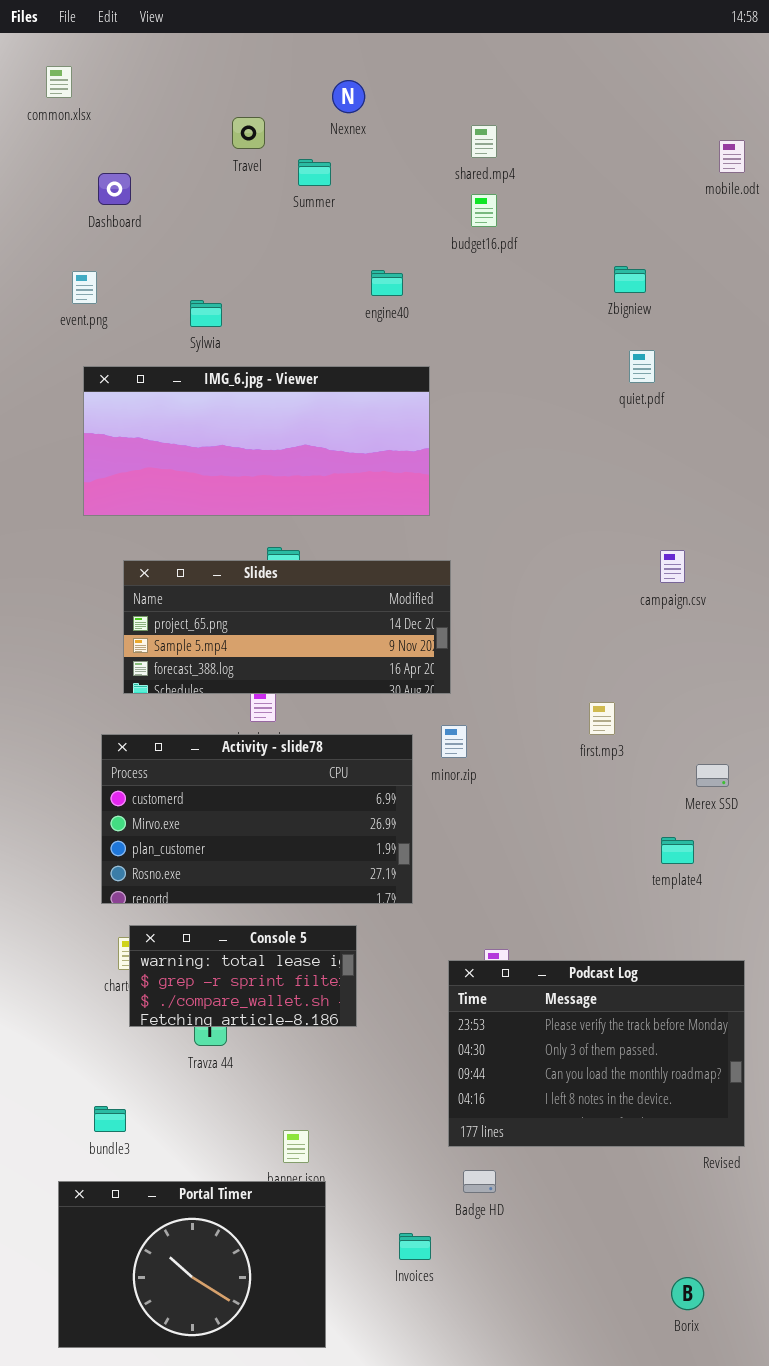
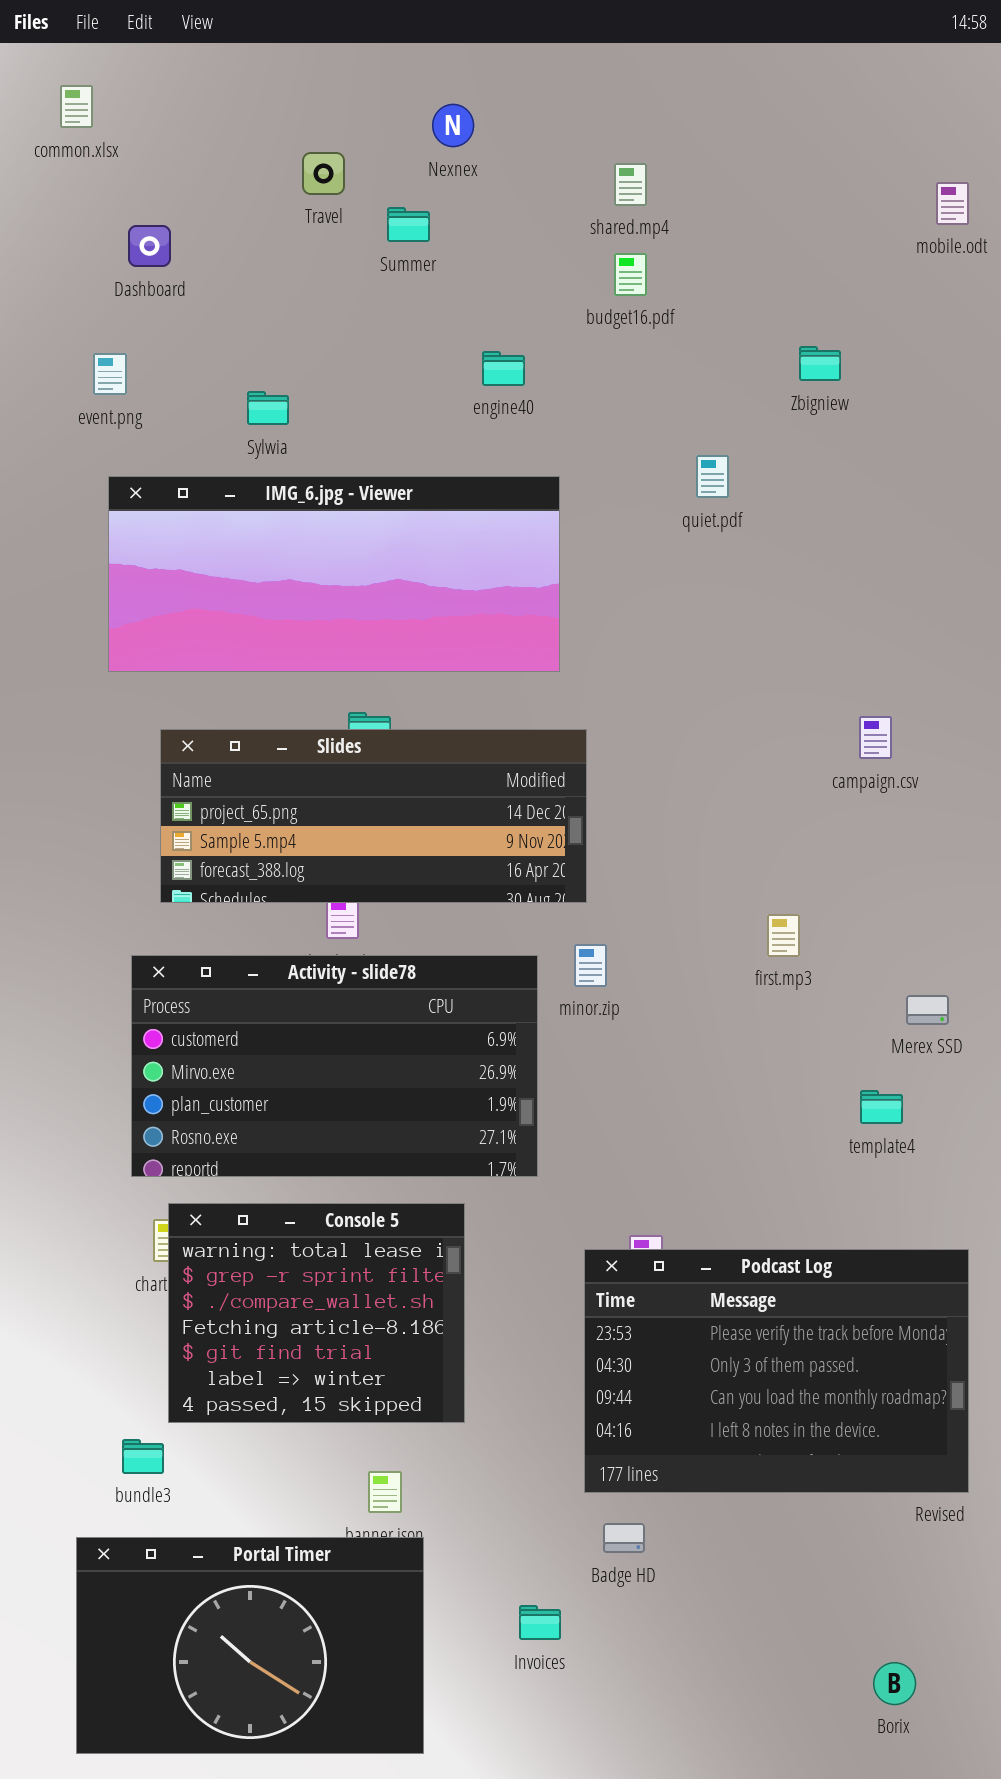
quiet.pdf: [629,350,655,383] -> [696,455,729,498], moved
Console 5: [129,925,357,1027] -> [168,1203,465,1423], resized

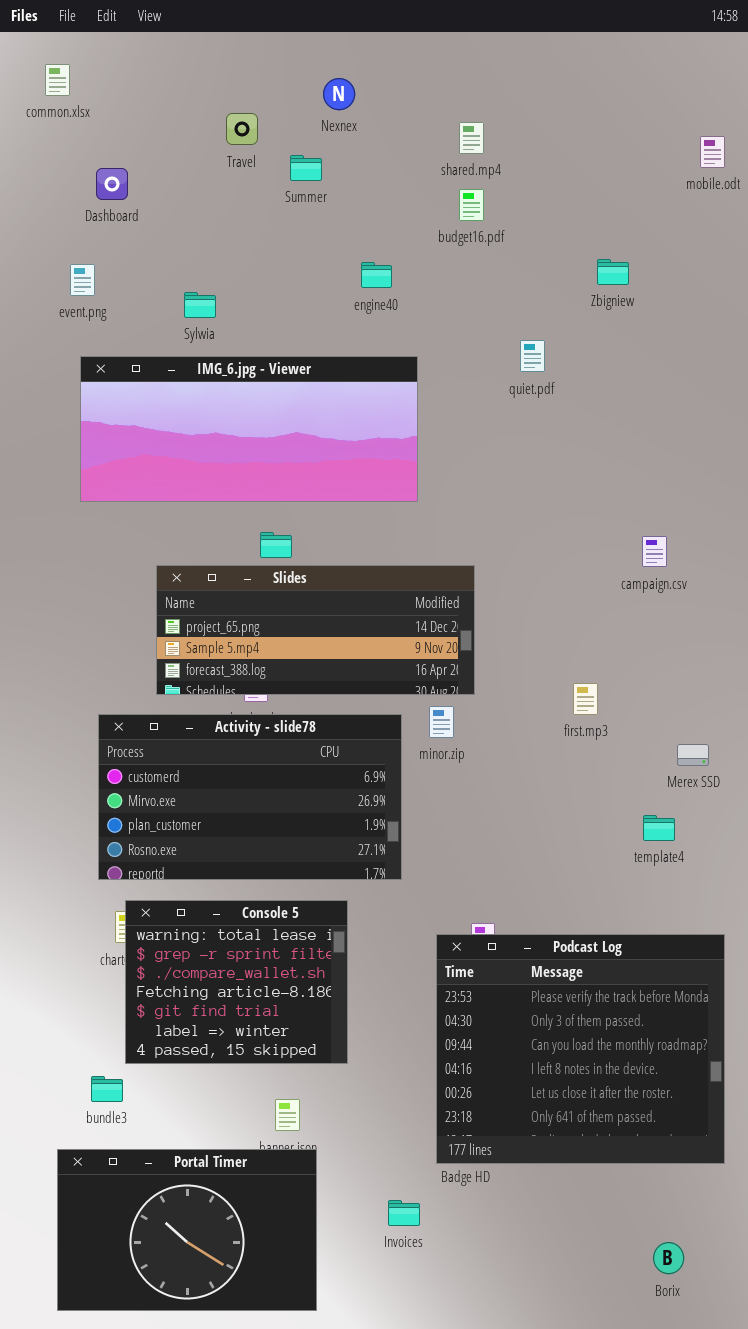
Slides: [160,729,587,903] -> [156,565,475,695], moved
Podcast Log: [584,1249,969,1493] -> [436,934,725,1164], resized

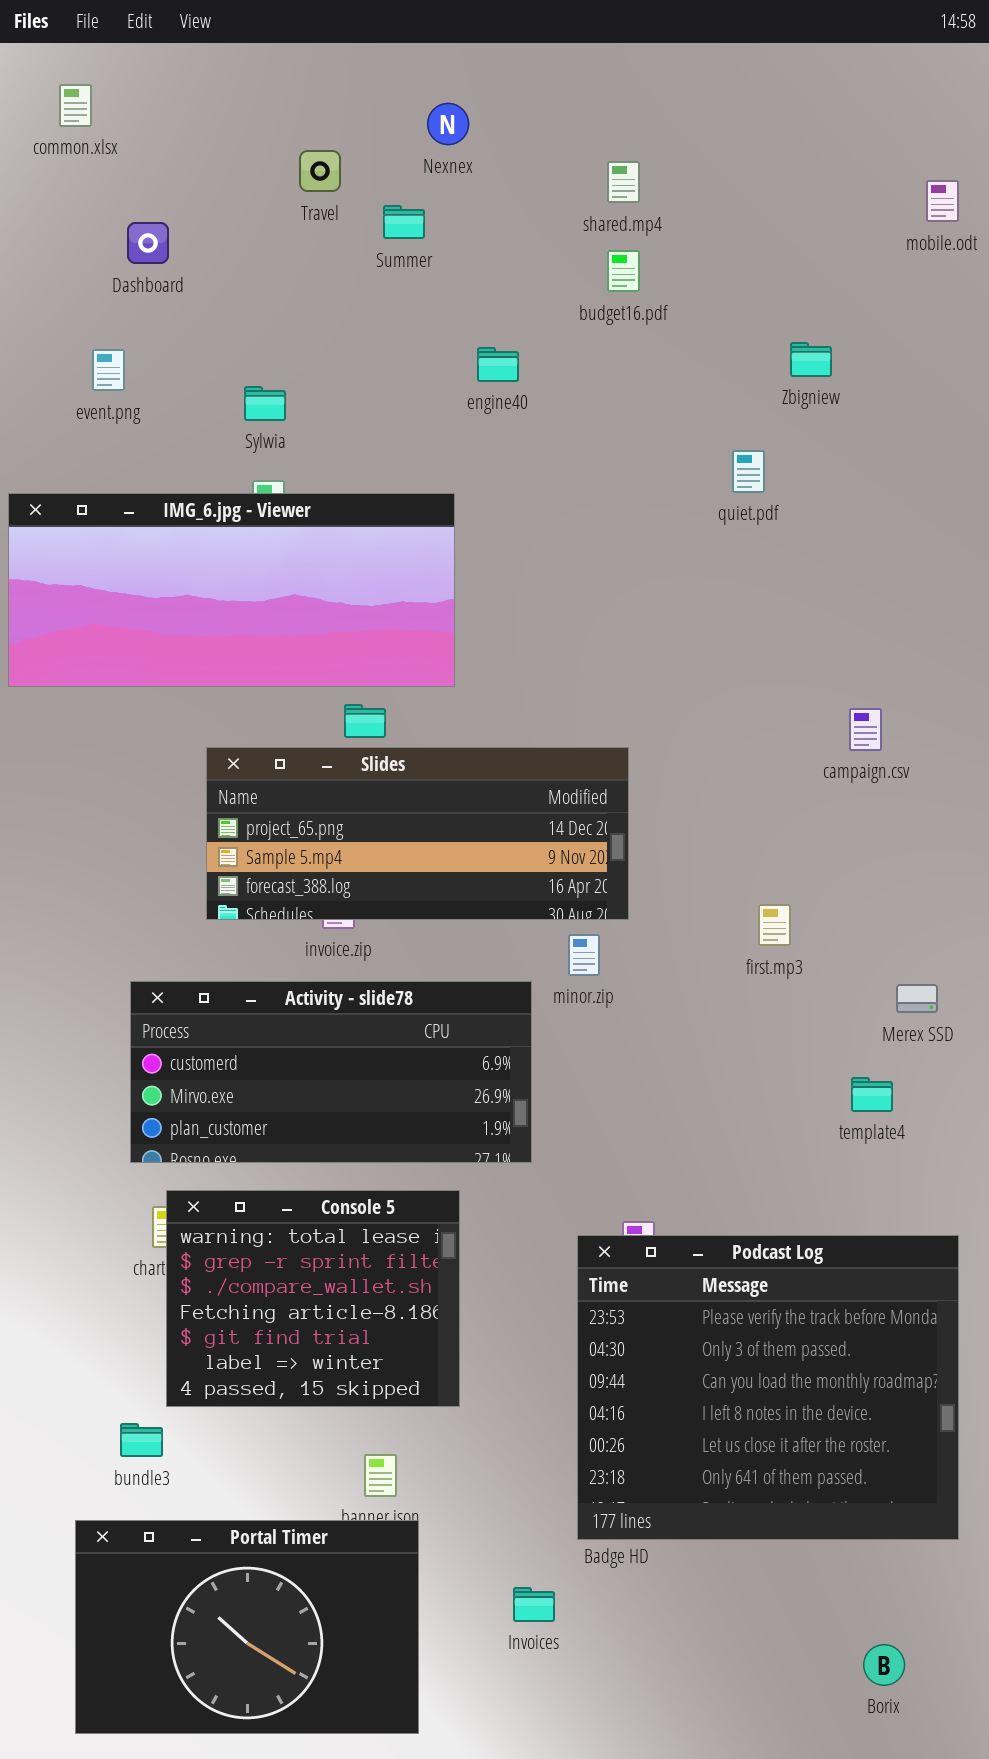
quiet.pdf: [520,340,545,372] -> [732,450,765,493], moved
IMG_6.jpg - Viewer: [80,356,418,502] -> [8,493,455,687], moved
Activity - slide78: [98,714,402,880] -> [130,981,532,1163], resized

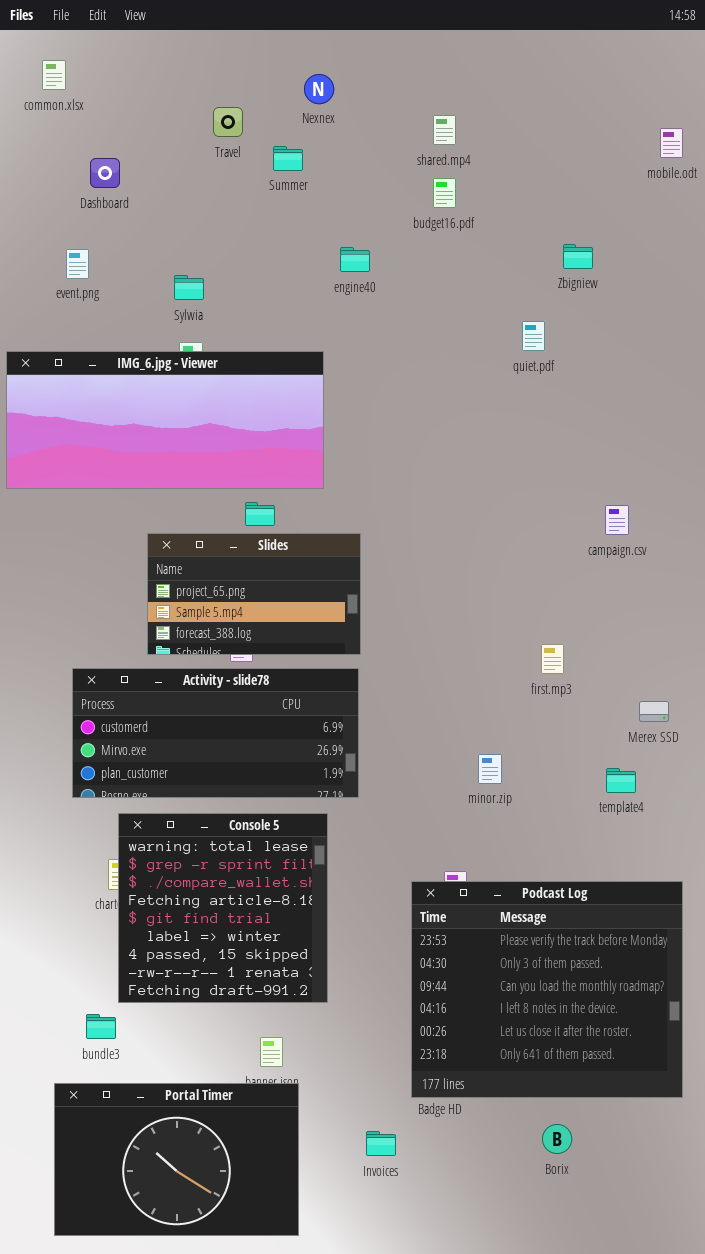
Slides: [206,747,629,920] -> [147,533,361,655], resized
minor.zip: [568,934,600,976] -> [478,754,502,784], moved
Activity - slide78: [130,981,532,1163] -> [72,668,359,798], moved
Console 5: [166,1190,460,1407] -> [118,813,328,1003], resized
Borix: [863,1644,905,1686] -> [542,1124,572,1154], moved

